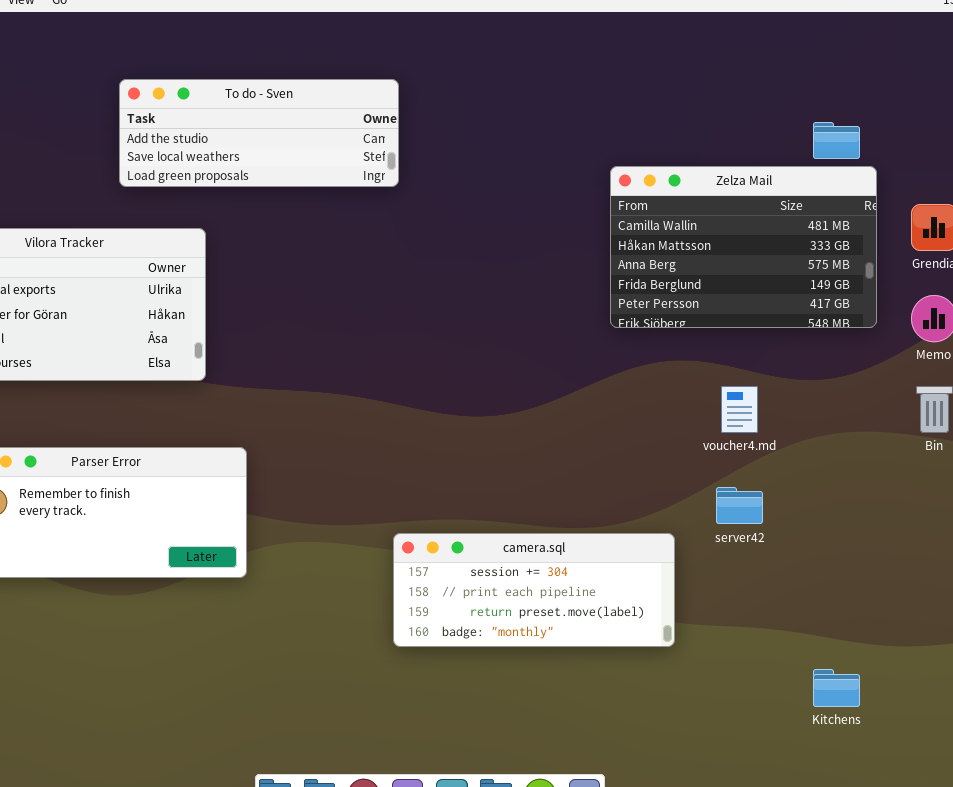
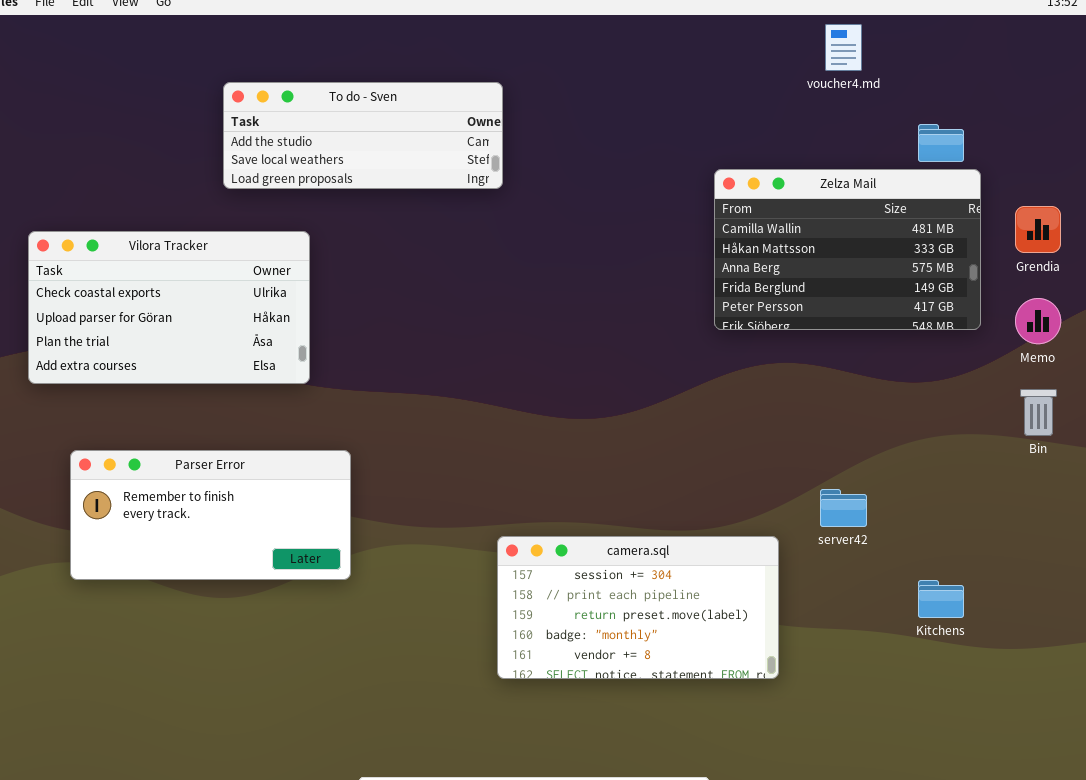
voucher4.md: [721,386,758,433] -> [825,24,862,71], moved
camera.sql: [393,533,675,647] -> [497,536,779,679], resized
Kitchens: [813,669,860,707] -> [918,580,964,618], moved

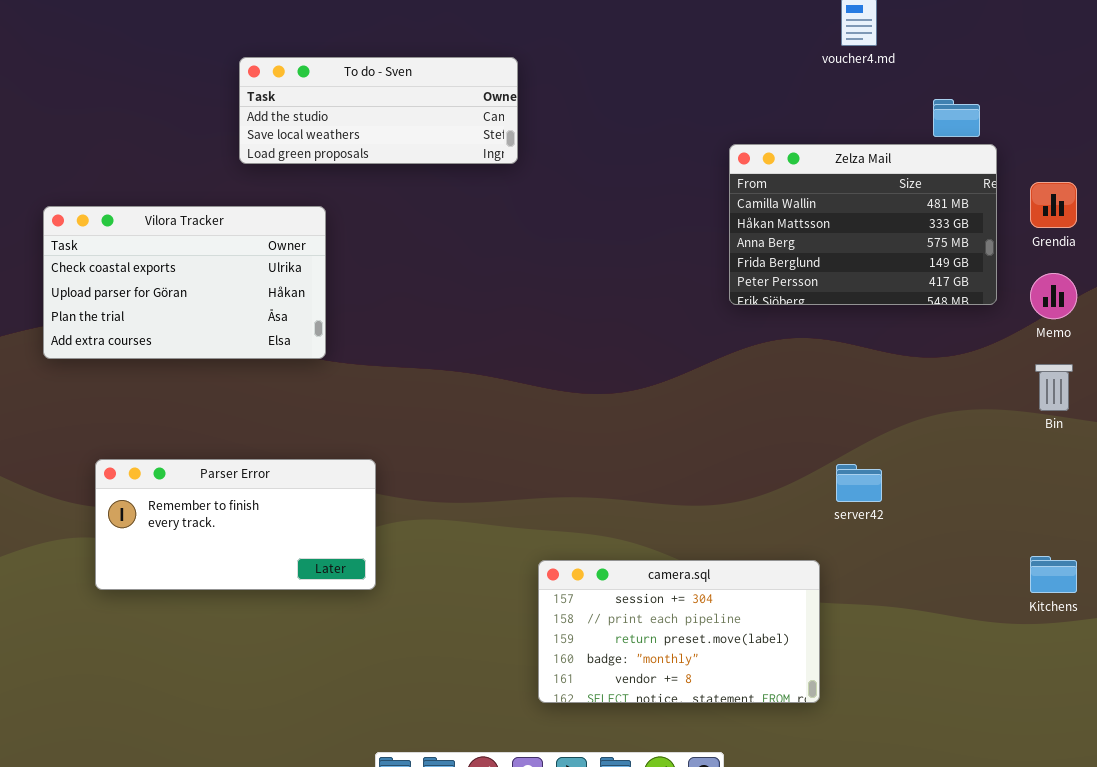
Parser Error: [70,450,351,580] -> [95,459,376,590], moved
camera.sql: [497,536,779,679] -> [538,560,820,703], moved
Kitchens: [918,580,964,618] -> [1030,556,1077,593], moved

